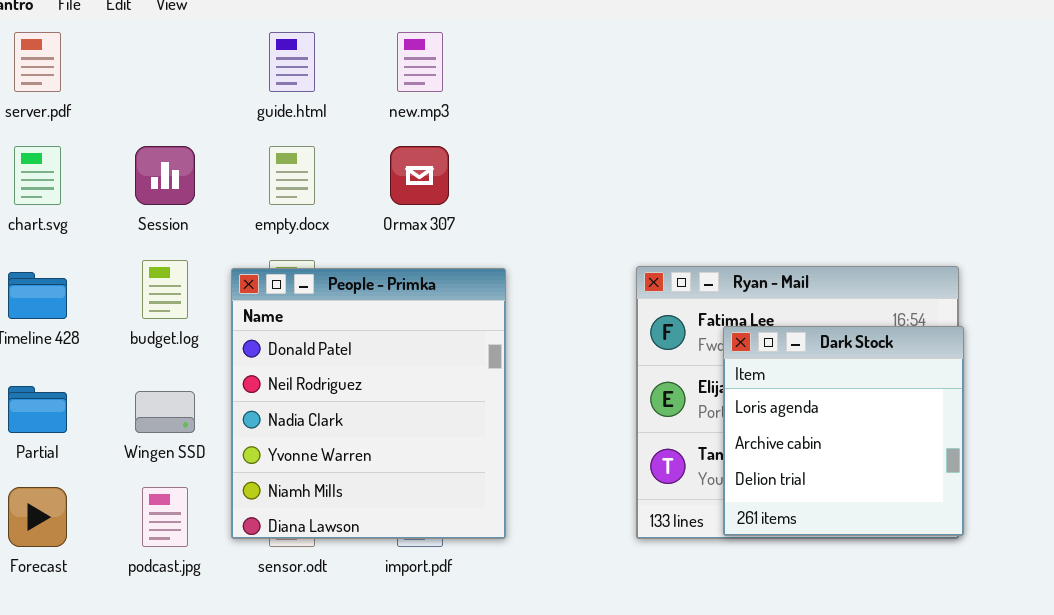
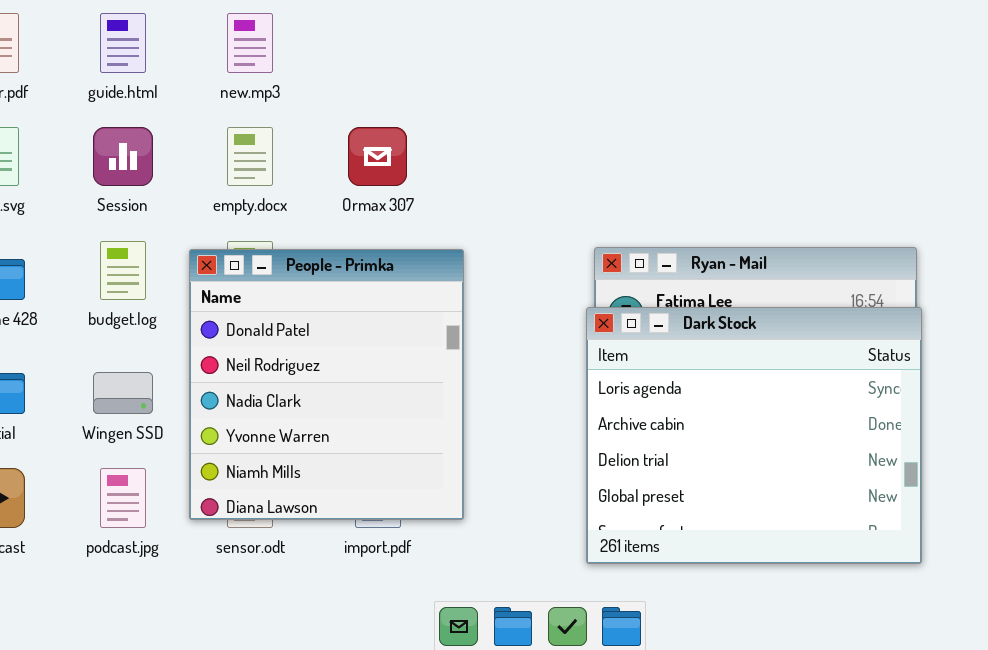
guide.html: [269,32,315,92] -> [100,13,146,73], moved
new.mp3: [397,32,443,92] -> [227,13,273,73], moved
Dark Stock: [723,326,964,536] -> [586,307,922,564], resized

